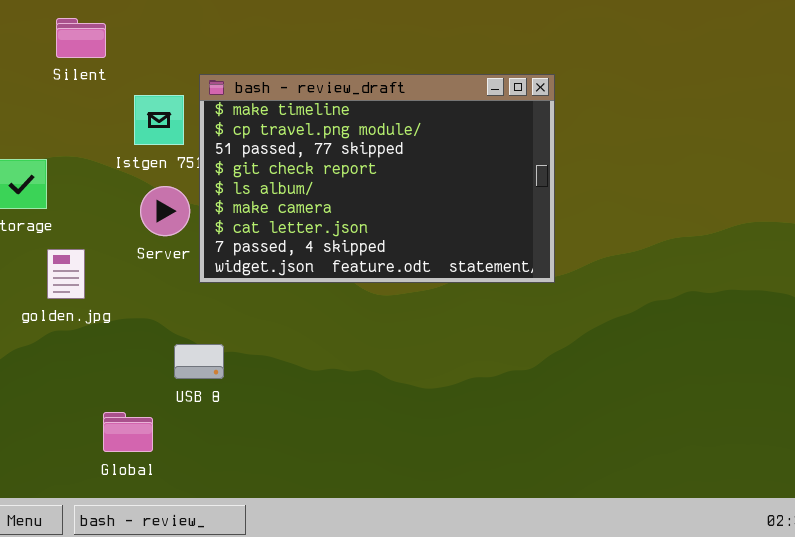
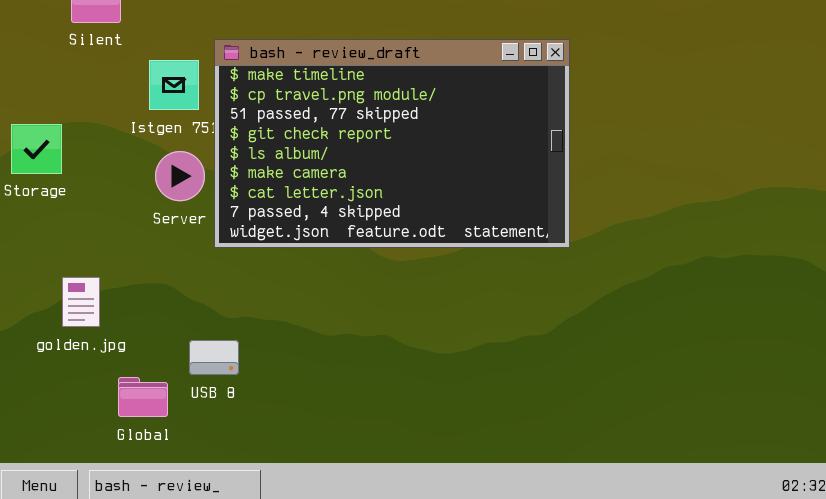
golden.jpg: [47,249,85,299] -> [62,277,100,327], moved
USB 8: [174,344,224,379] -> [189,340,239,375], moved

